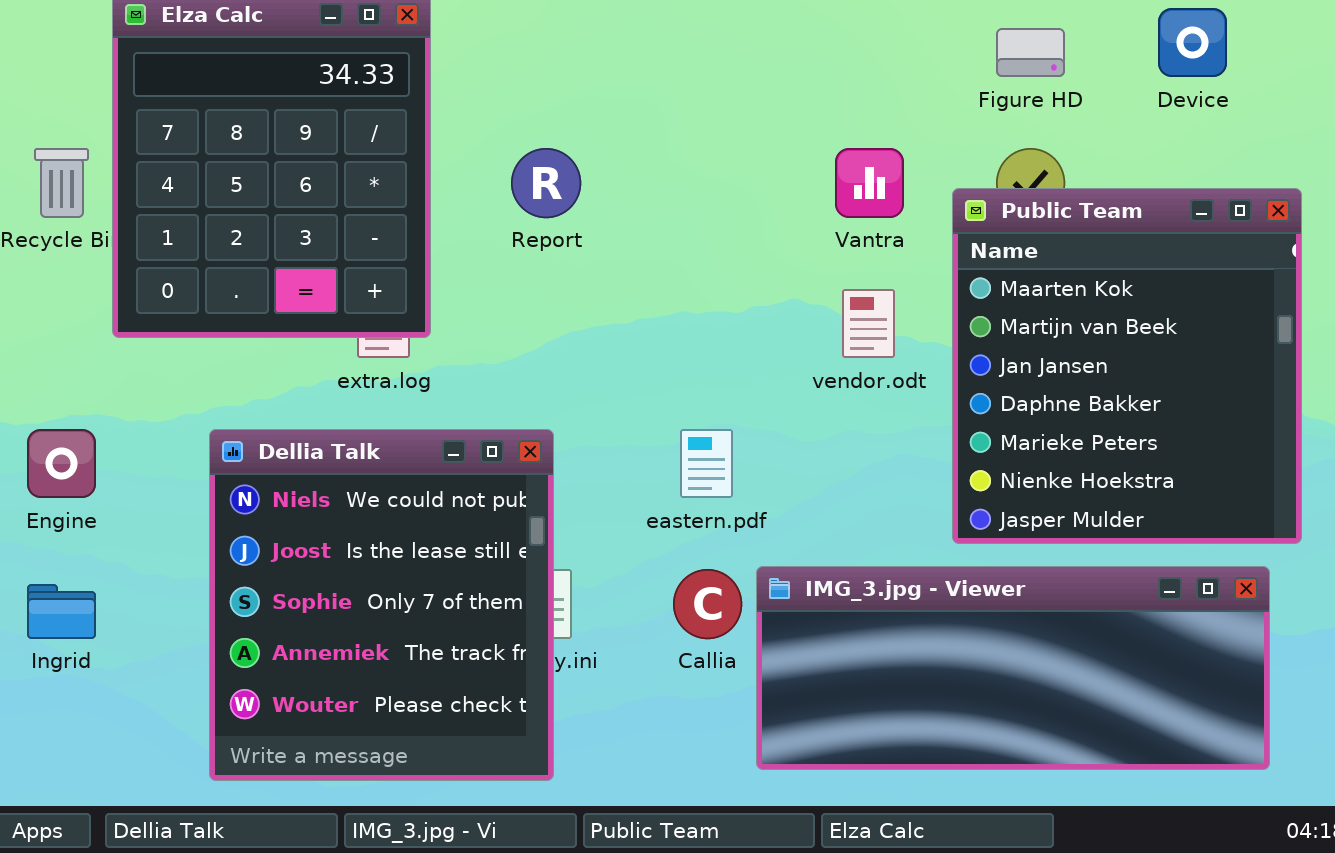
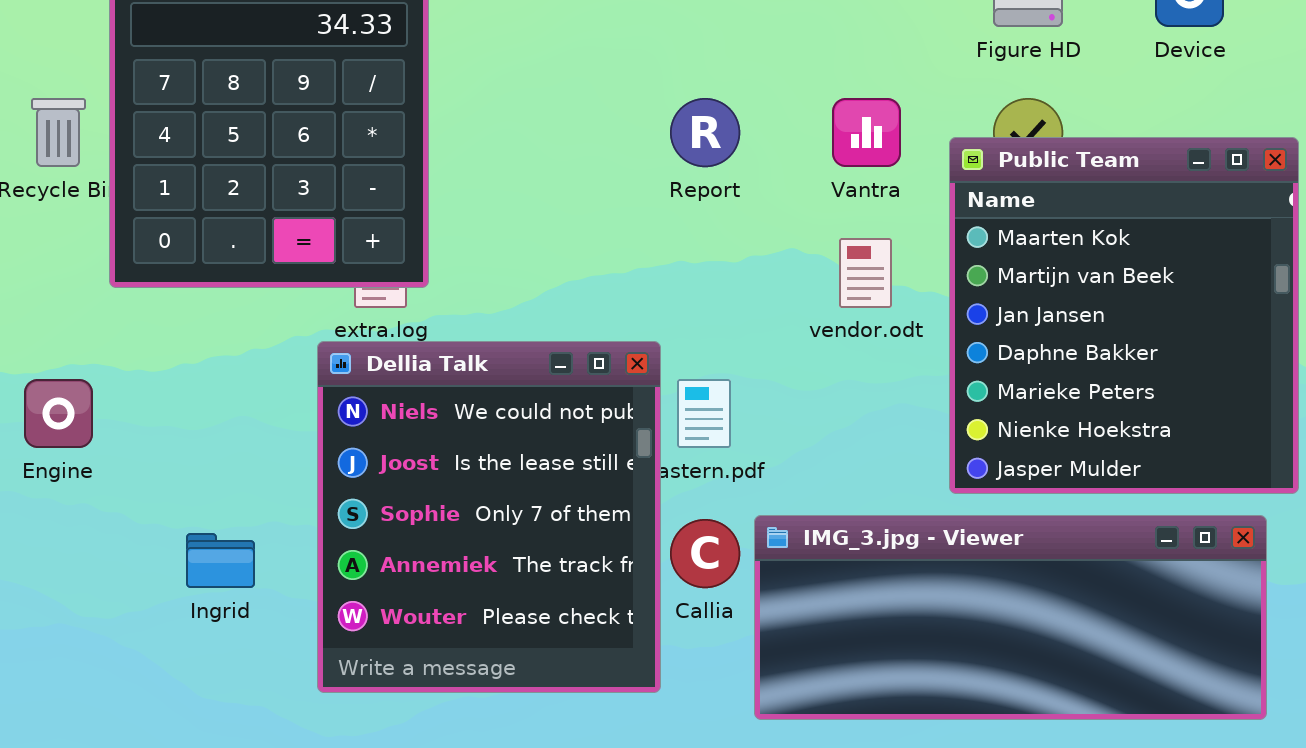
Report: [511,148,581,218] -> [670,98,740,167], moved
Dellia Talk: [209,429,554,781] -> [317,341,661,693], moved
Ingrid: [27,584,96,639] -> [186,533,255,588], moved

